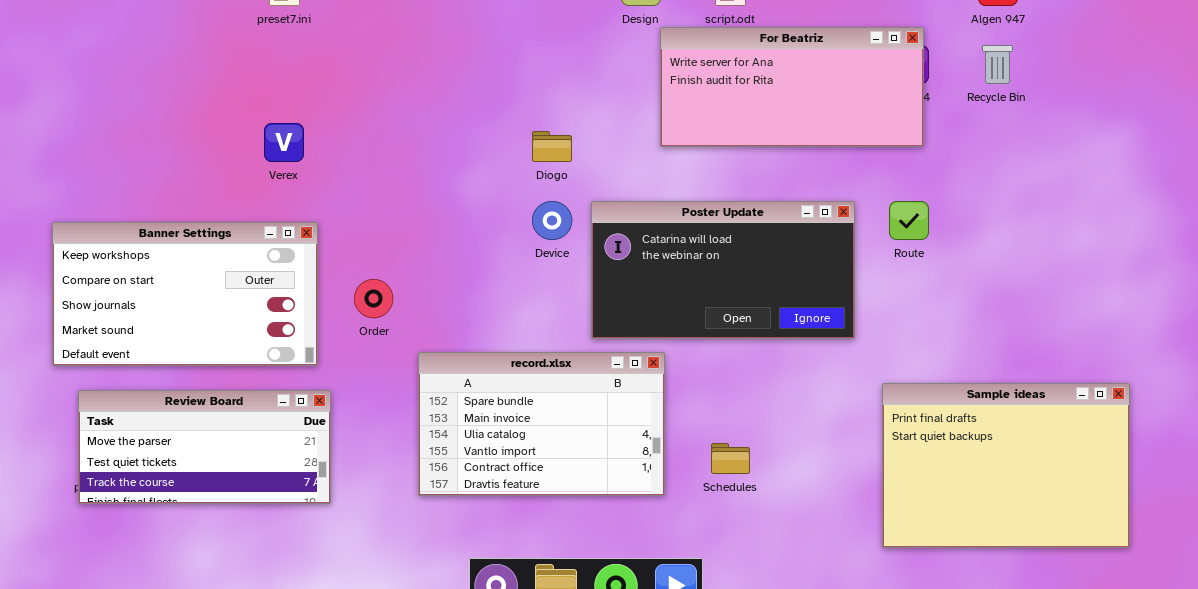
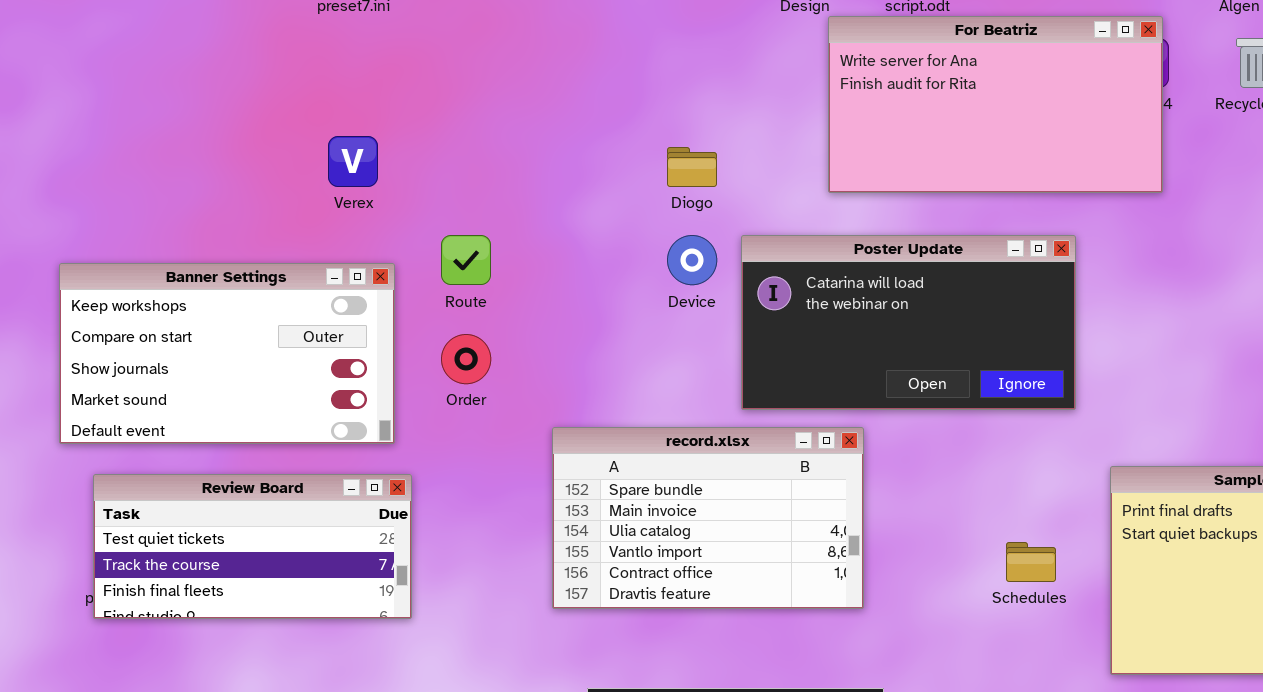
For Beatriz: [660,27,924,147] -> [828,16,1163,193], resized
Route: [889,201,929,240] -> [441,235,491,285], moved
record.xlsx: [418,352,665,496] -> [552,427,864,609], moved
Review Board: [78,390,331,504] -> [93,474,412,619], scrolled down 1 row
Schedules: [711,443,750,474] -> [1006,542,1056,582], moved

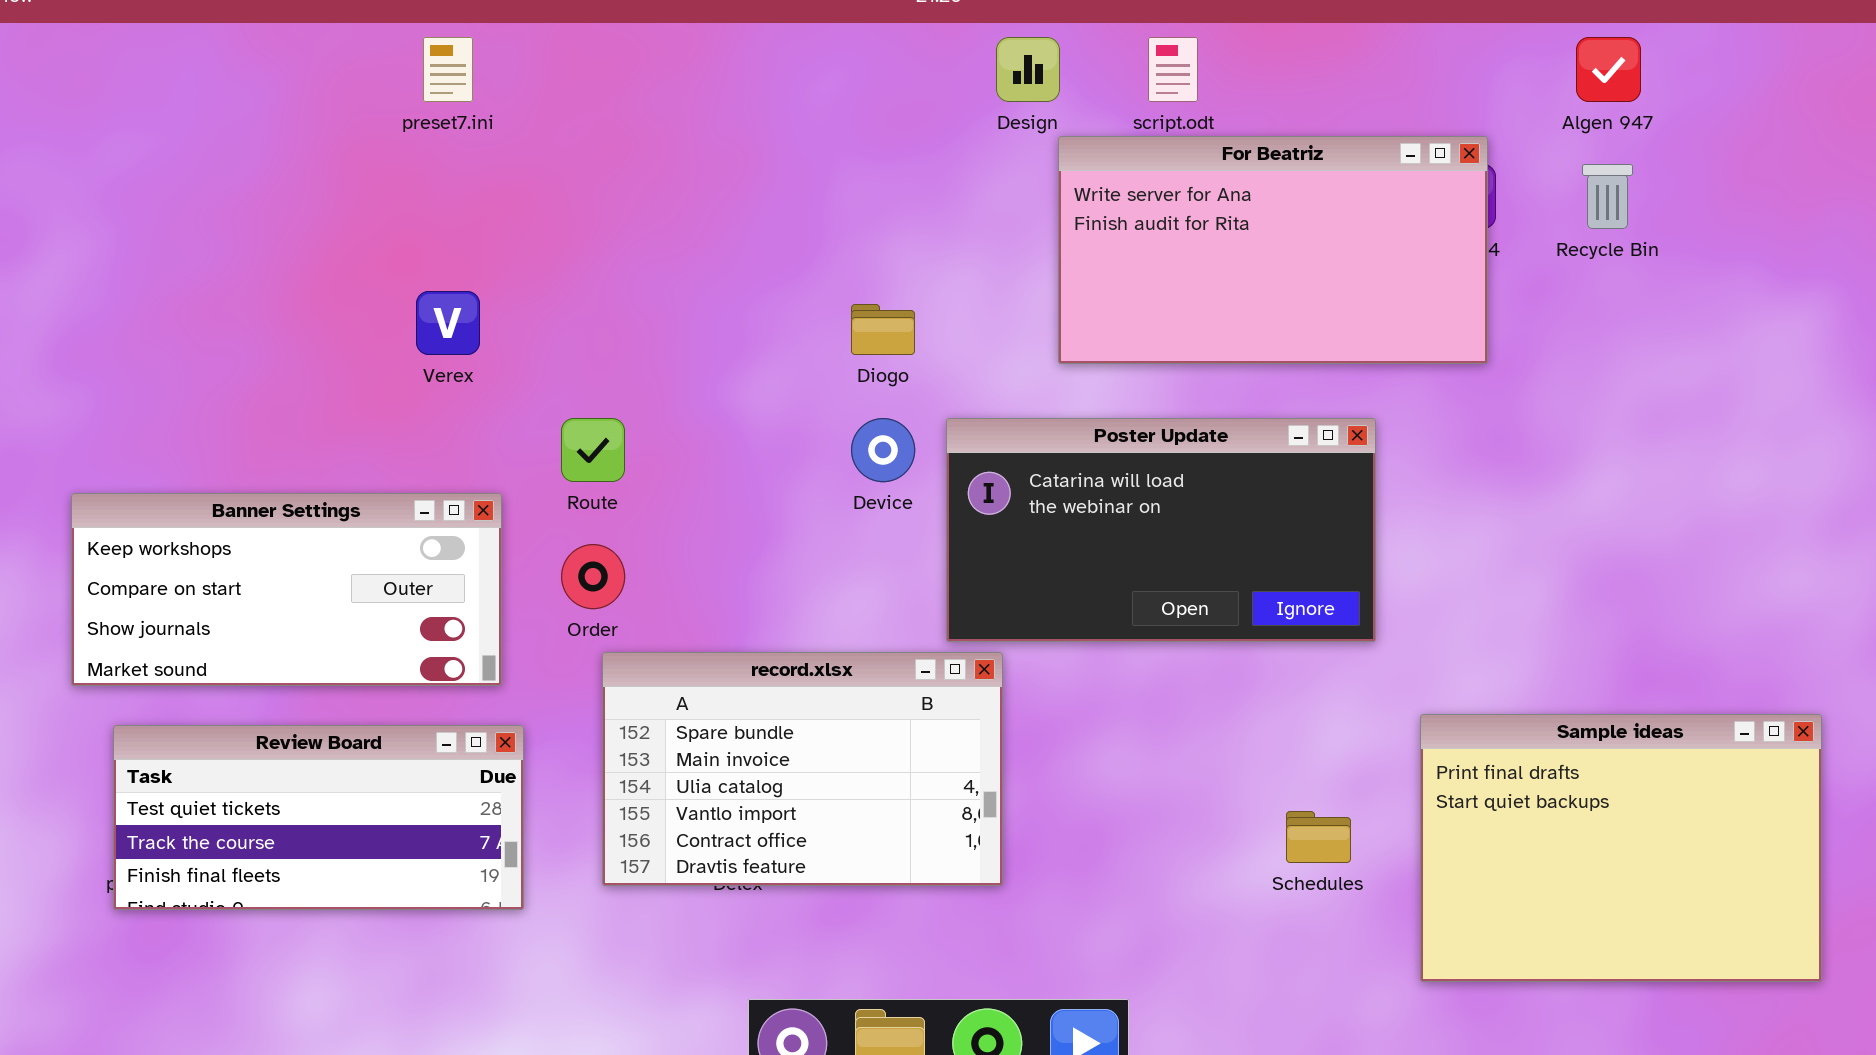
Banner Settings: [59,263,395,444] -> [71,493,502,686], resized
record.xlsx: [552,427,864,609] -> [602,652,1003,886], moved

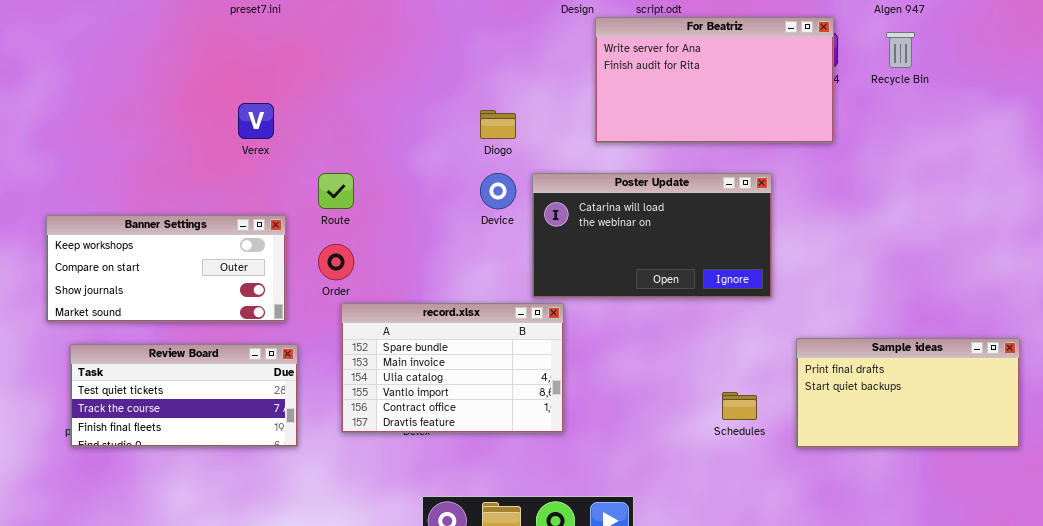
Sample ideas: [1420,714,1822,982] -> [796,338,1020,448], resized

